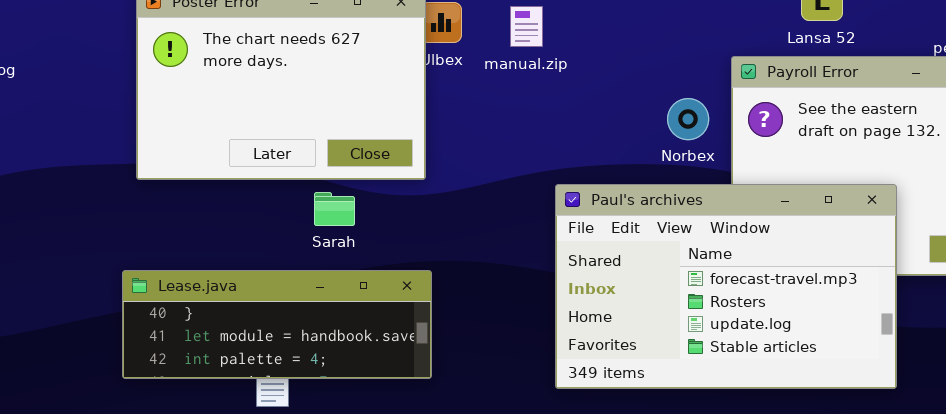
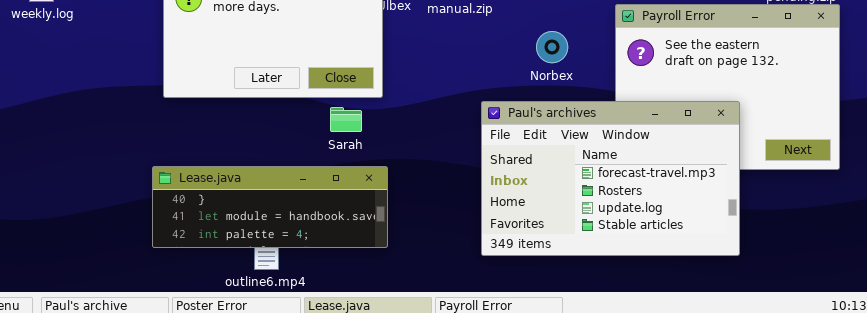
Norbex: [667,98,709,140] -> [536,31,568,63], moved
Sarah: [314,192,355,226] -> [330,107,362,132], moved

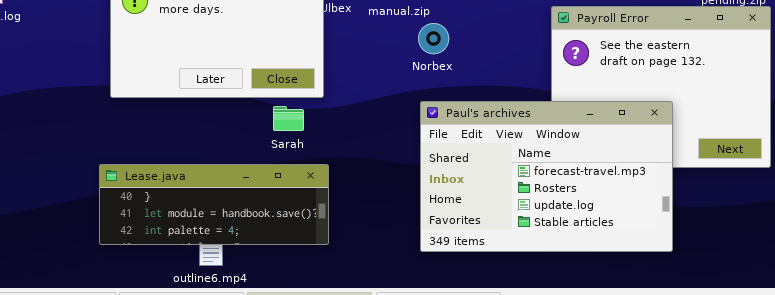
Norbex: [536,31,568,63] -> [418,23,449,54], moved

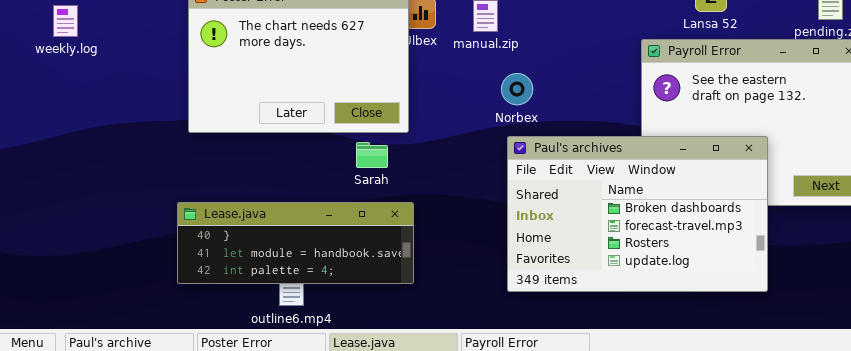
Norbex: [418,23,449,54] -> [501,73,533,105], moved
Paul's archives: [420,101,673,252] -> [507,136,768,292], scrolled up 1 row

